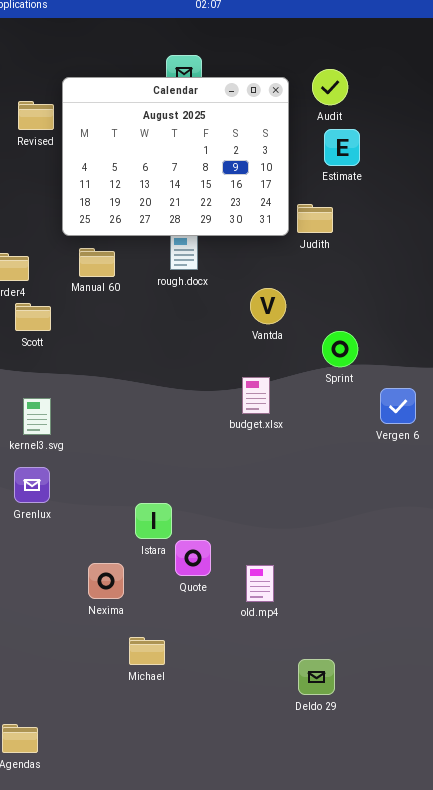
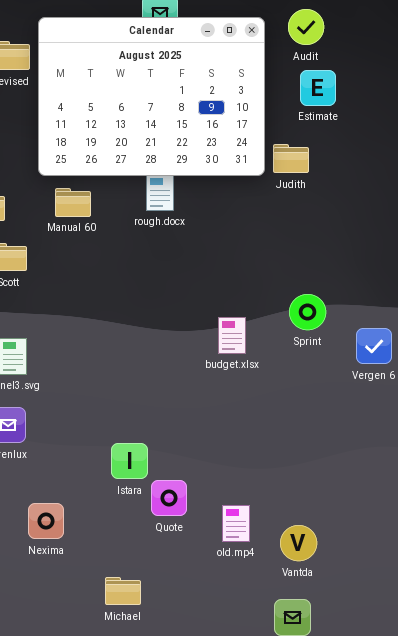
Vantda: [250,288,286,324] -> [280,525,317,561], moved
Sprint: [322,331,358,367] -> [289,294,326,330], moved
Nexima: [88,563,124,599] -> [28,503,64,539], moved

